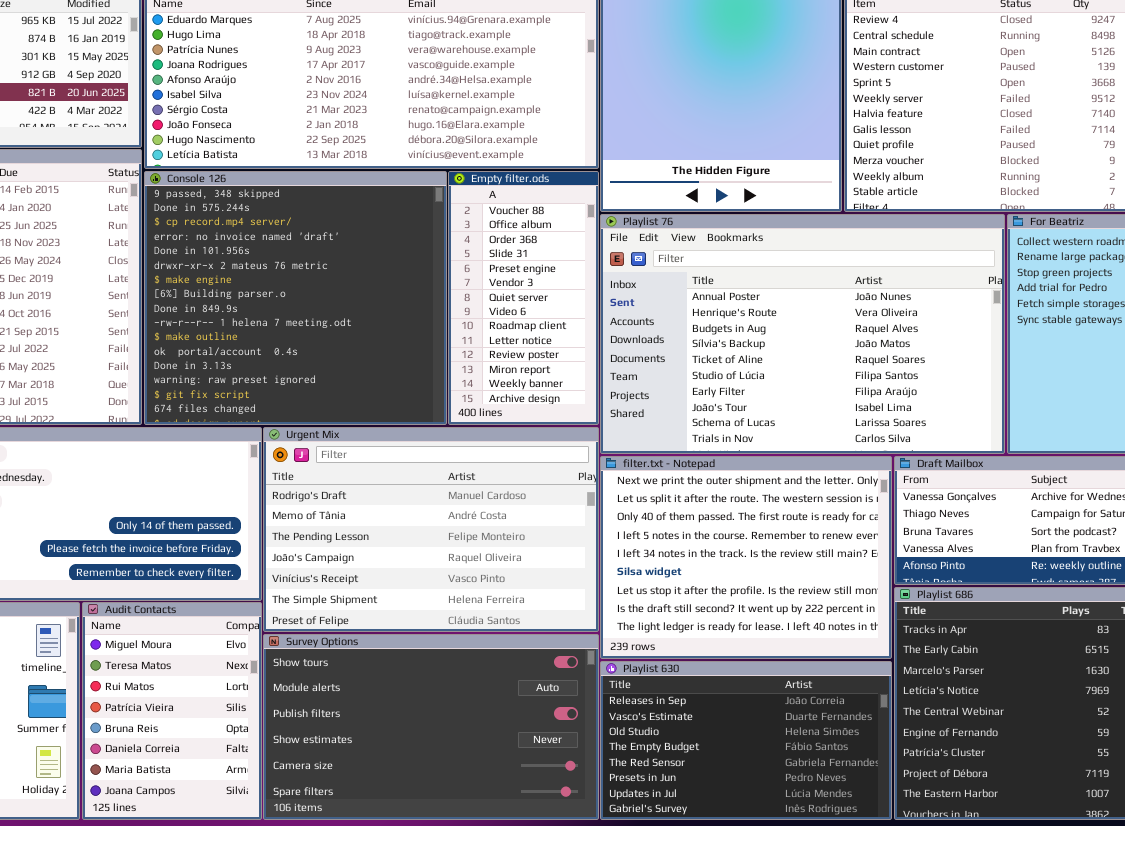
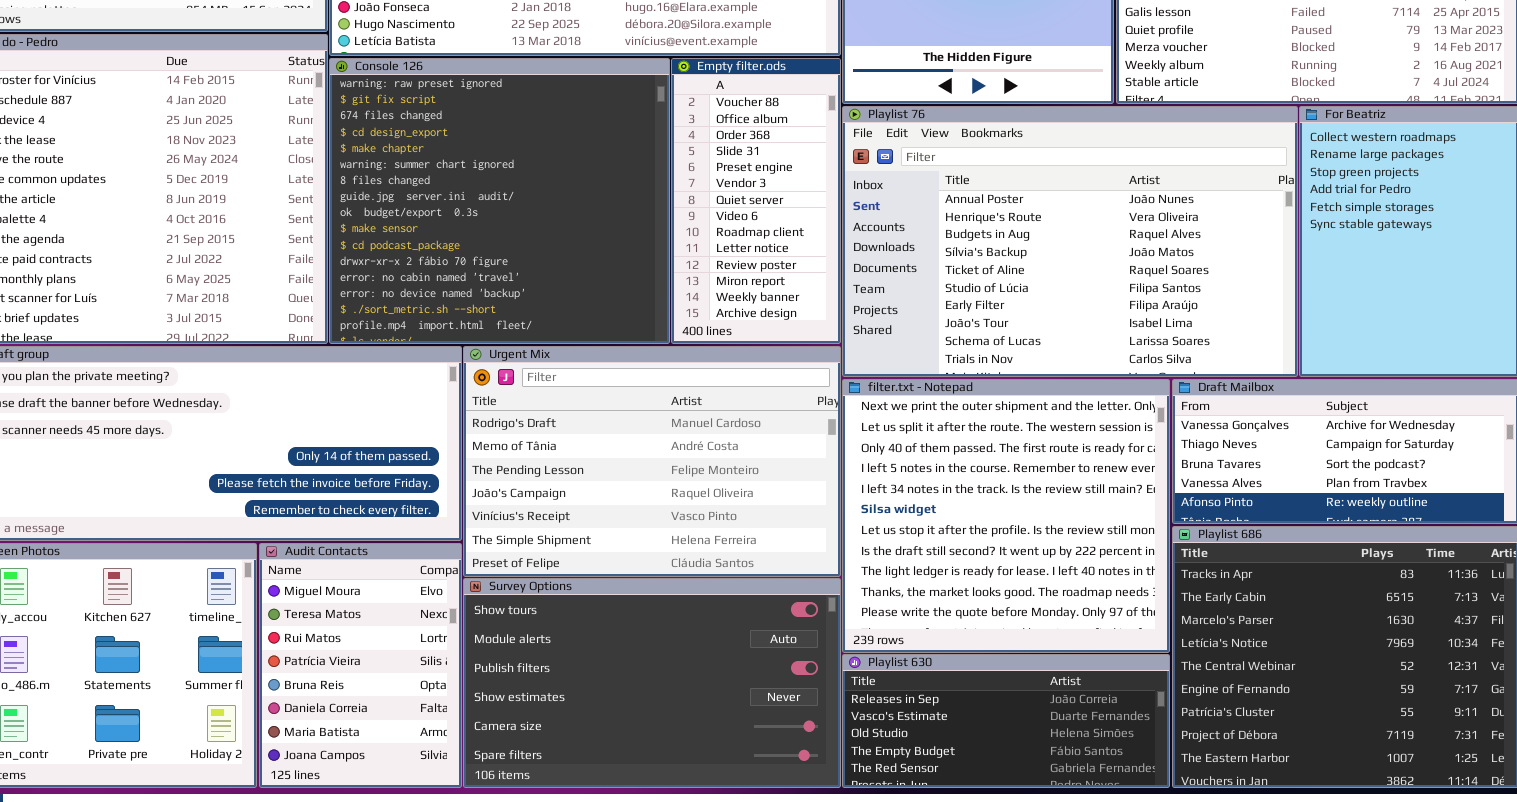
Console 126: [144,171,447,425] -> [329,58,670,344], scrolled down 13 rows
filter.txt - Notepad: [600,456,892,659] -> [842,379,1170,653], resized
Playlist 630: [600,661,892,820] -> [842,654,1170,788], resized

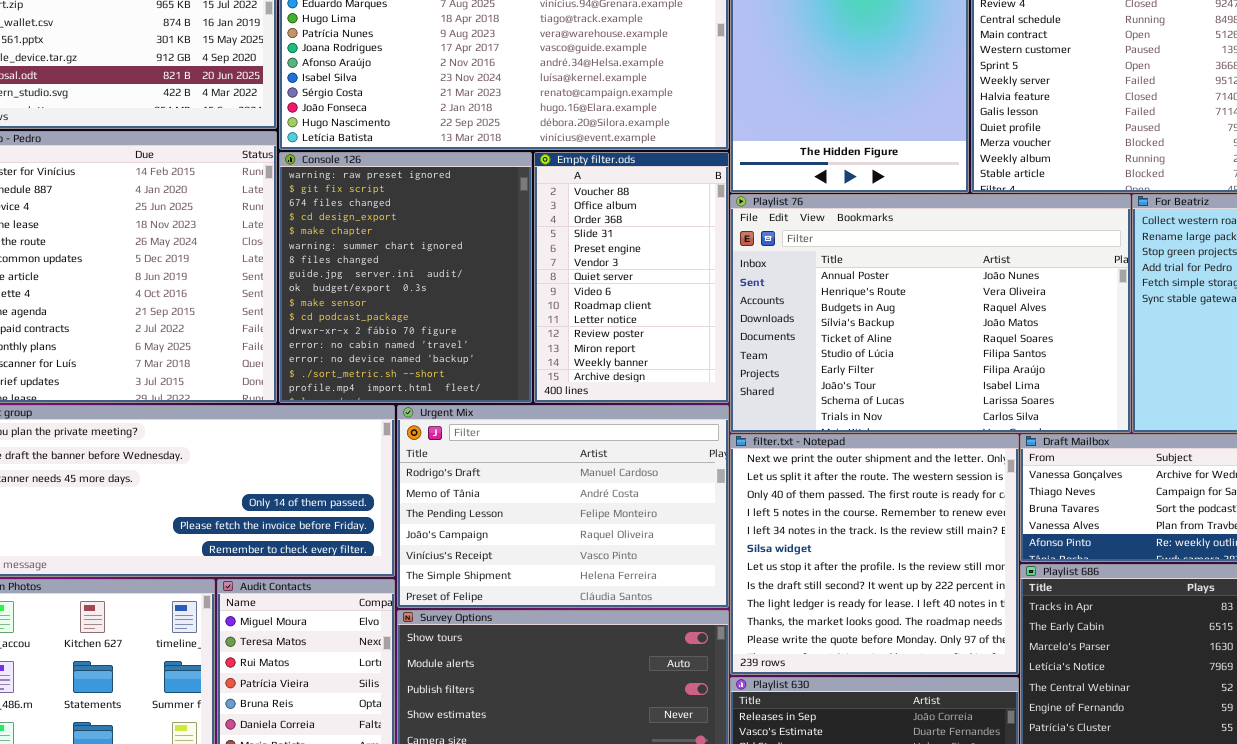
Console 126: [329,58,670,344] -> [279,152,532,403], resized
Empty filter.ods: [671,58,841,344] -> [534,152,729,403], resized

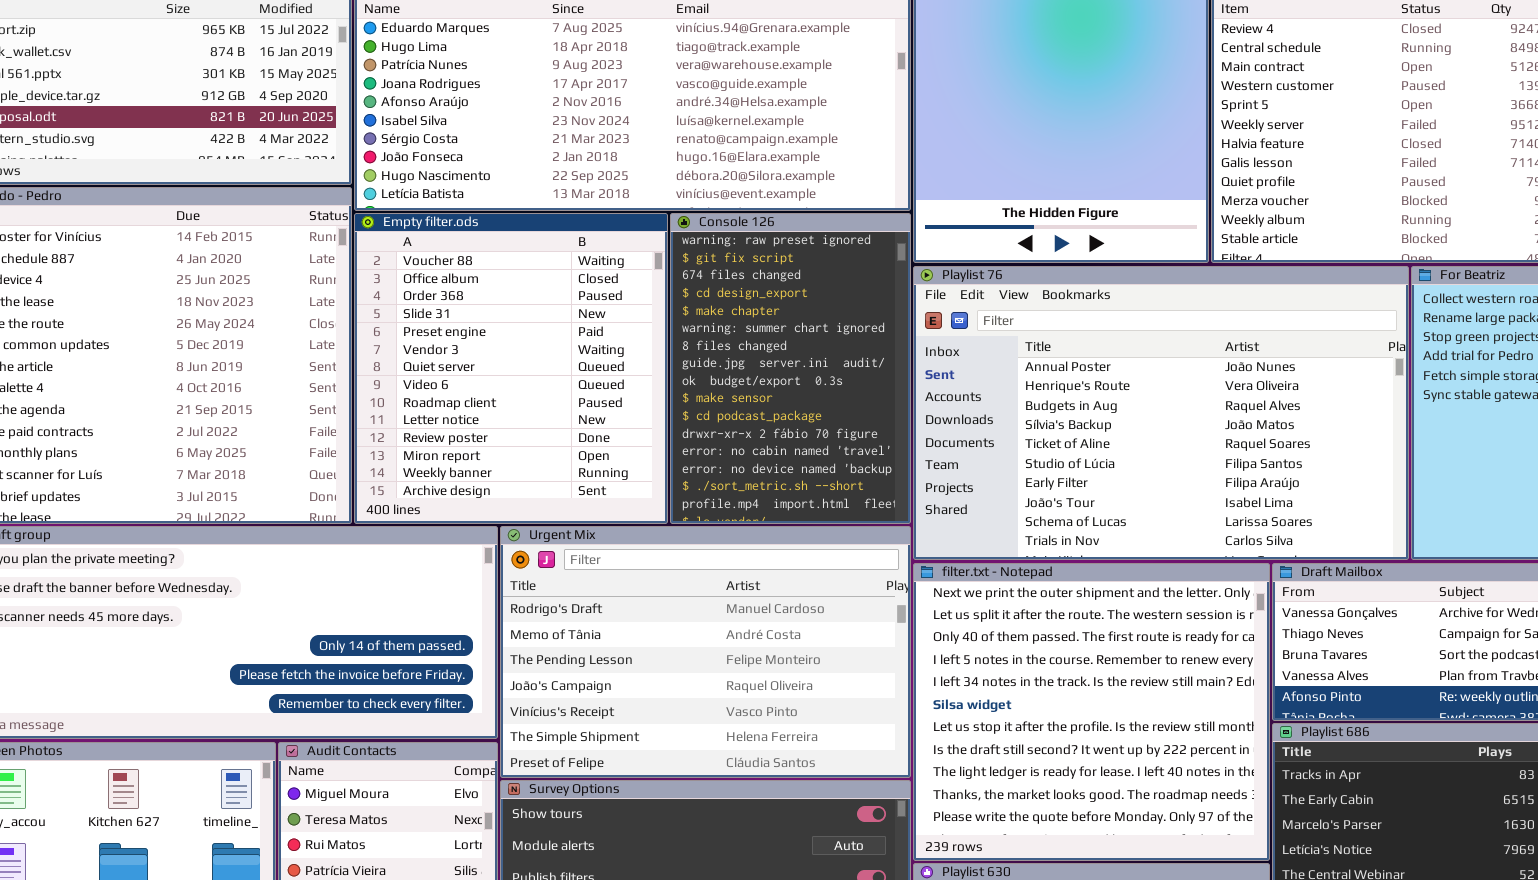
Console 126: [279,152,532,403] -> [670,213,911,524], moved, resized
Empty filter.ods: [534,152,729,403] -> [354,213,668,524], moved, resized

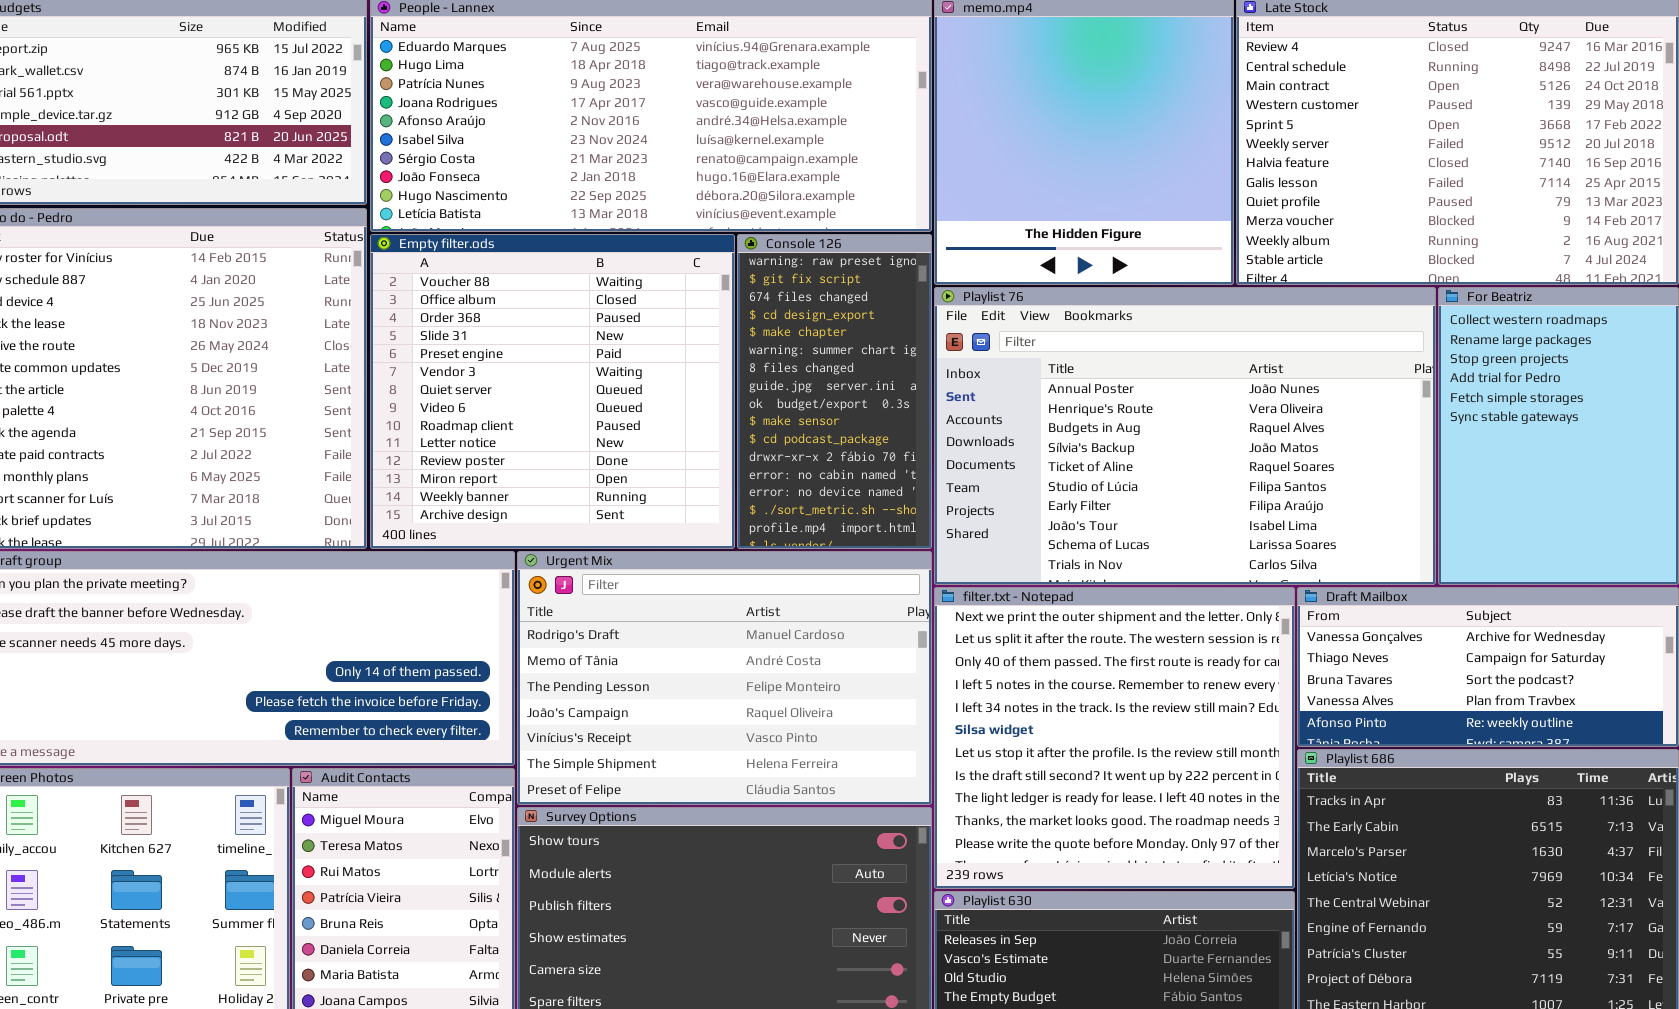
Empty filter.ods: [354,213,668,524] -> [370,234,735,549], resized
Console 126: [670,213,911,524] -> [737,234,932,549], resized

